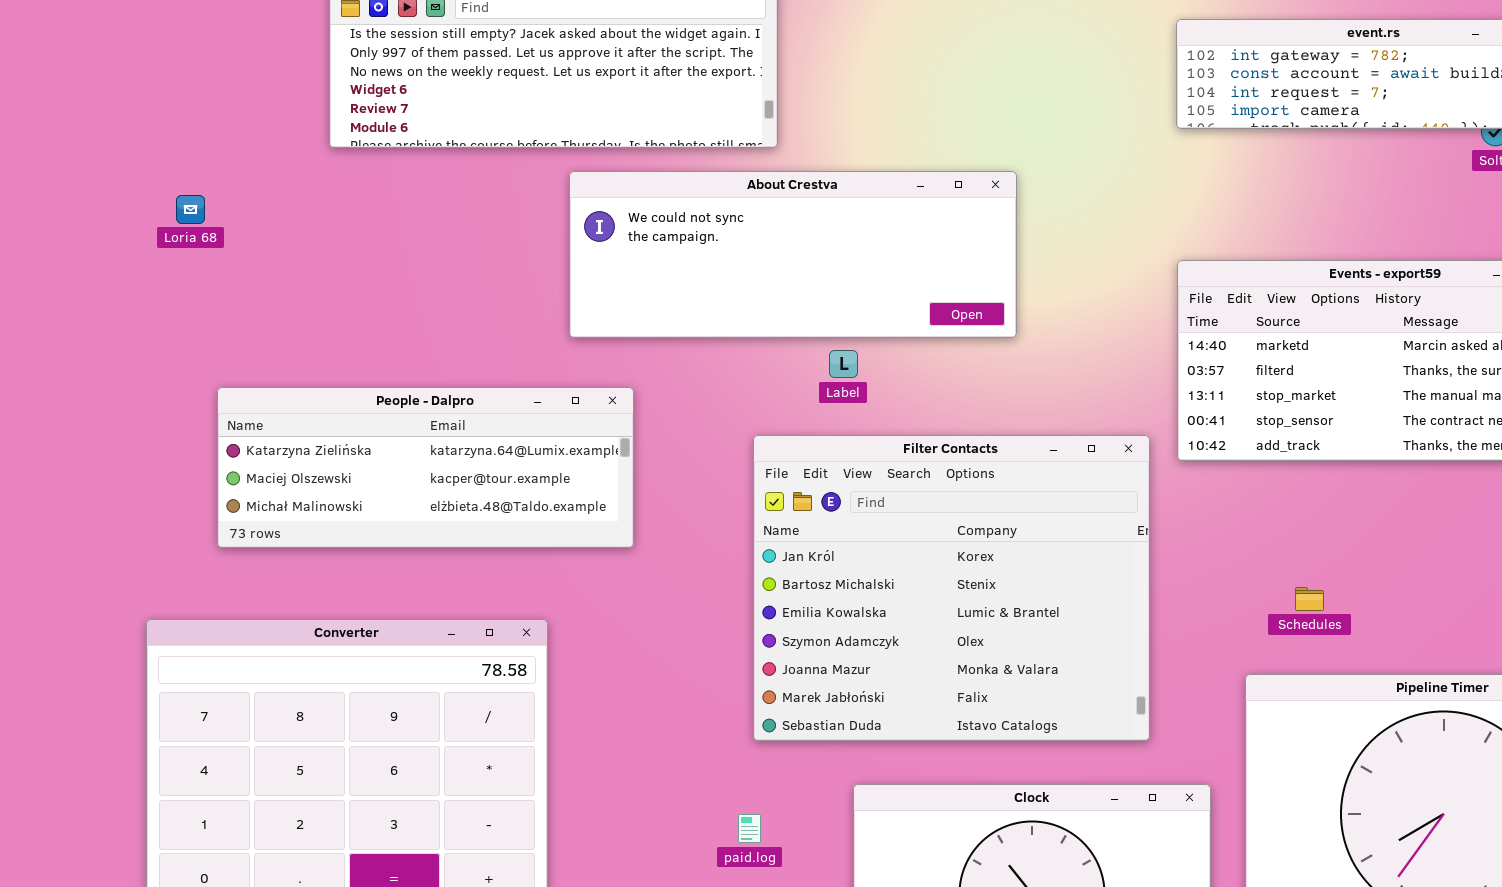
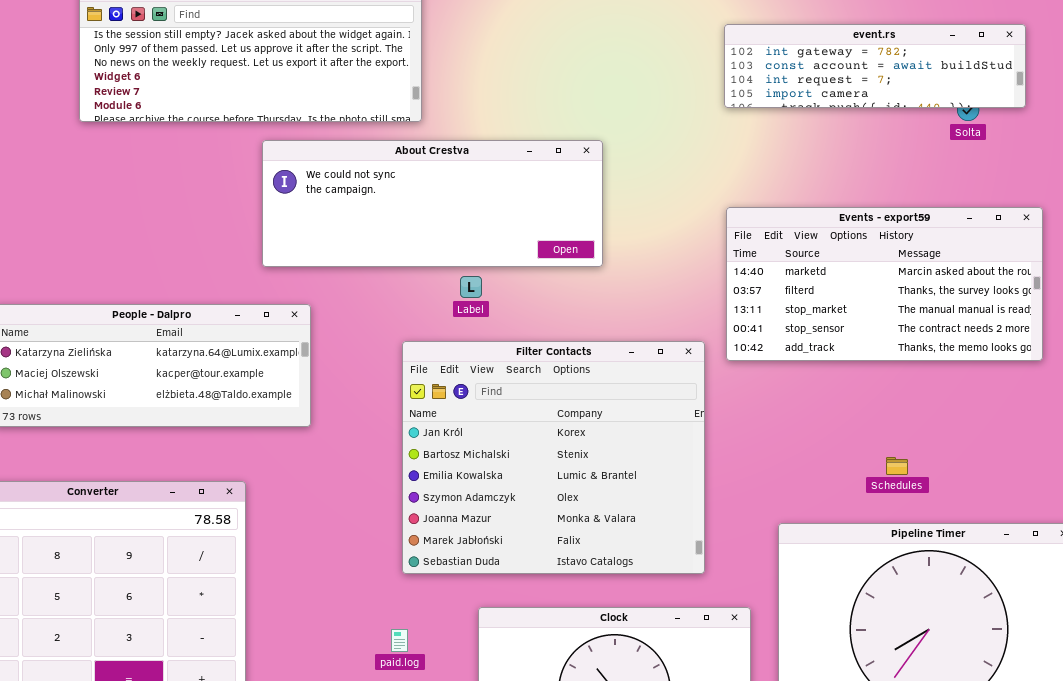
Schedules: [1295,587,1324,611] -> [886,457,908,475], moved

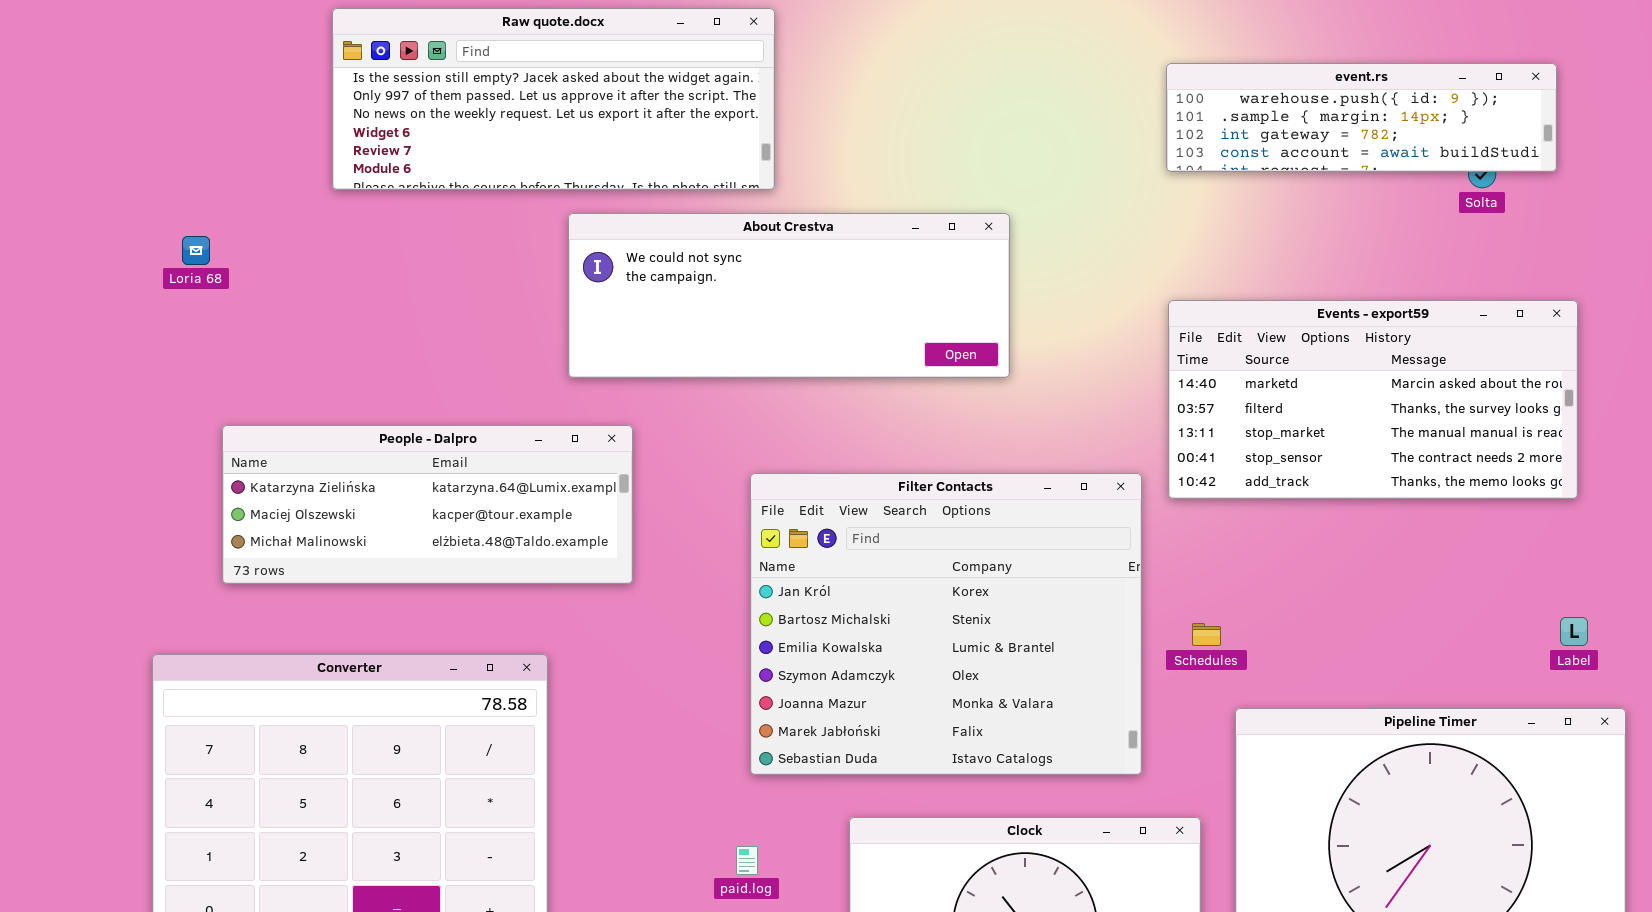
event.rs: [724,24,1026,108] -> [1166,63,1557,172], scrolled up 2 rows
Label: [460,276,482,298] -> [1560,617,1588,646], moved
Schedules: [886,457,908,475] -> [1192,623,1221,646], moved

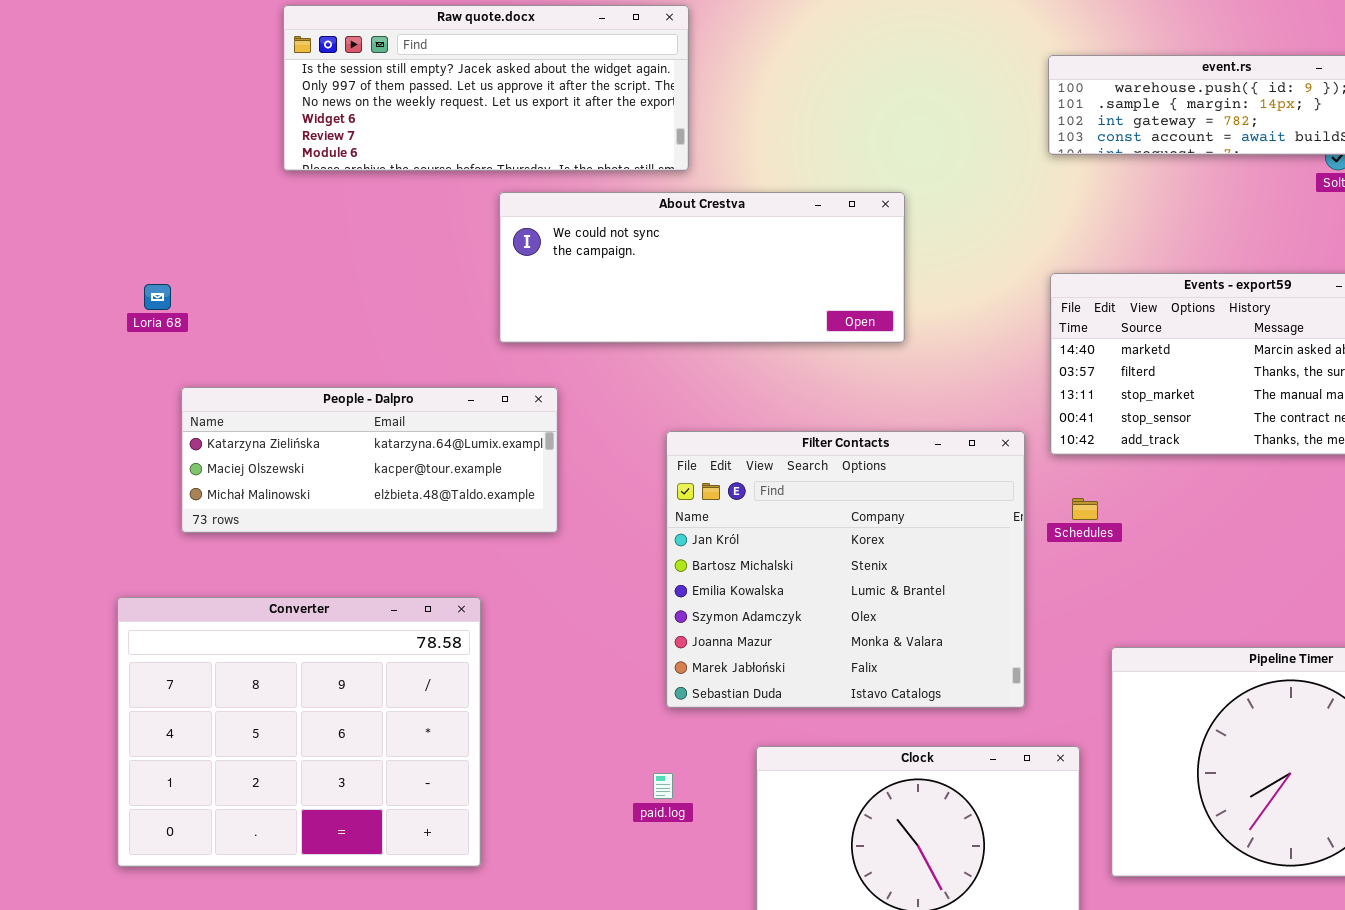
Loria 68: [182,236,210,265] -> [144,284,171,310], moved
Schedules: [1192,623,1221,646] -> [1072,498,1098,520], moved

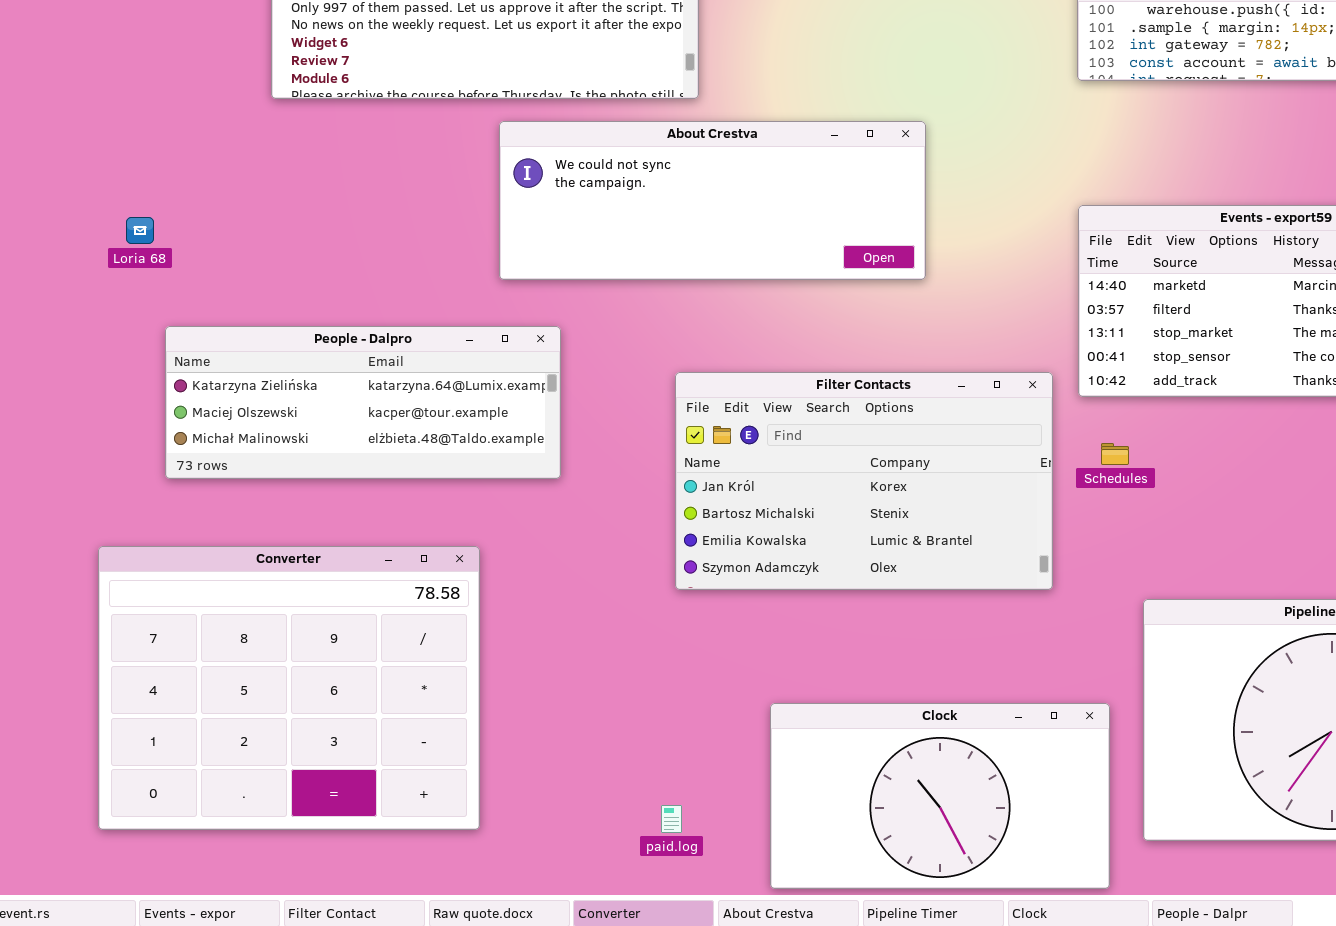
Filter Contacts: [666,431,1025,708] -> [675,372,1053,590], resized
paid.log: [653,773,673,799] -> [661,805,682,833], moved

